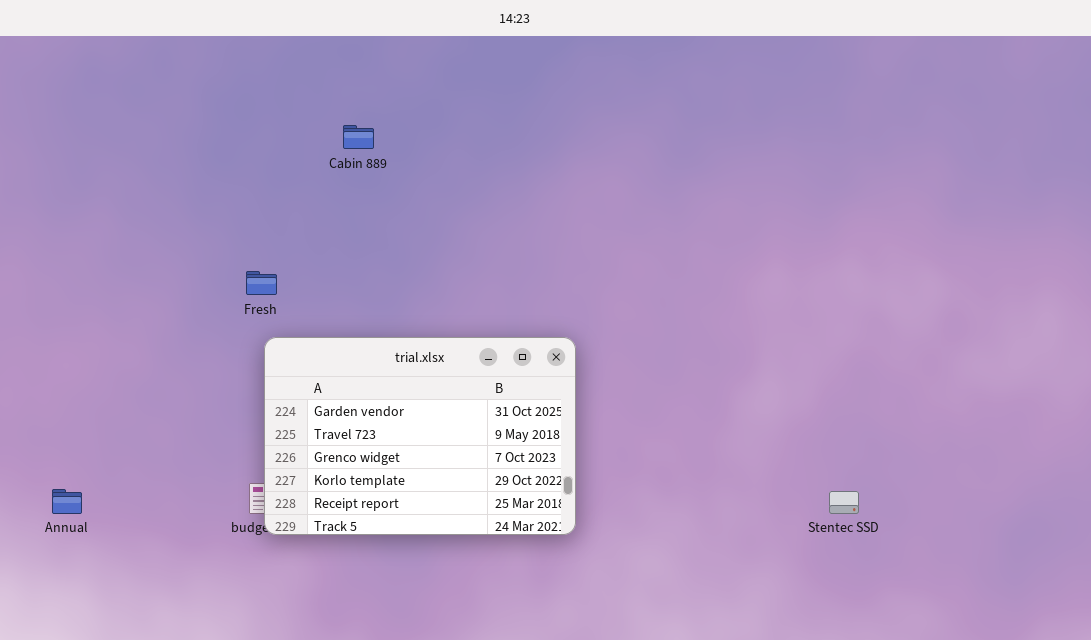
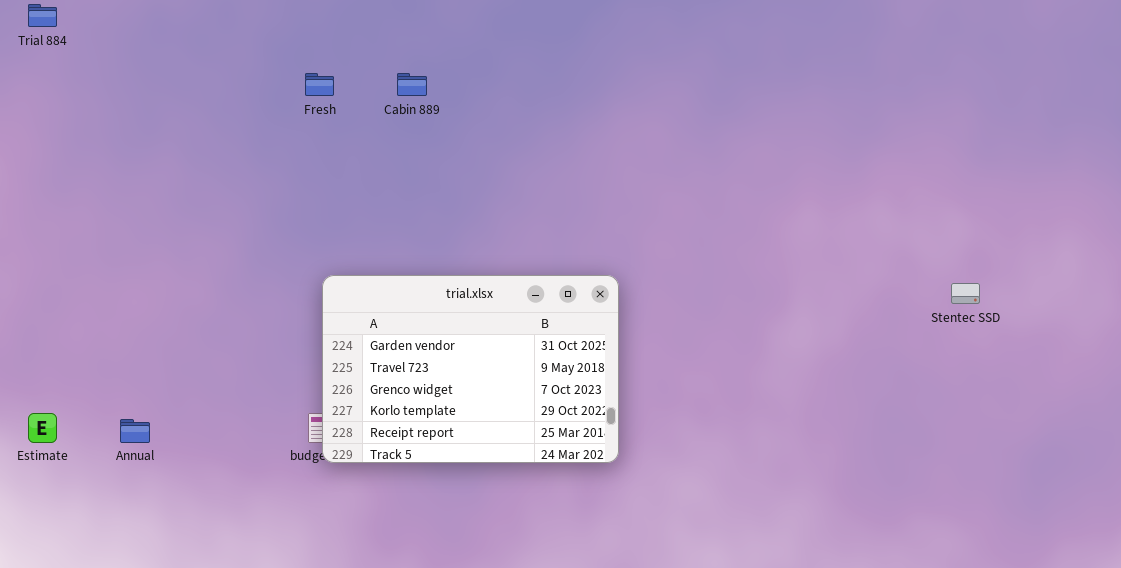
Fresh: [246,271,277,295] -> [305,73,334,96], moved
Stentec SSD: [829,491,859,514] -> [951,283,980,304], moved

